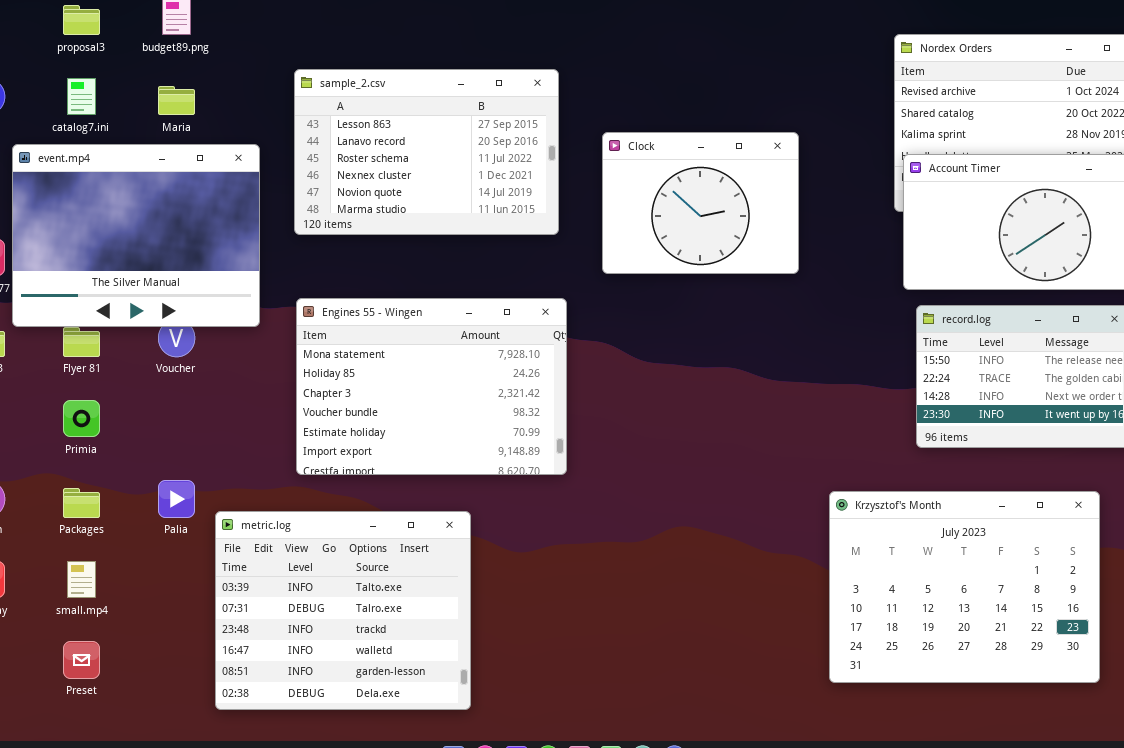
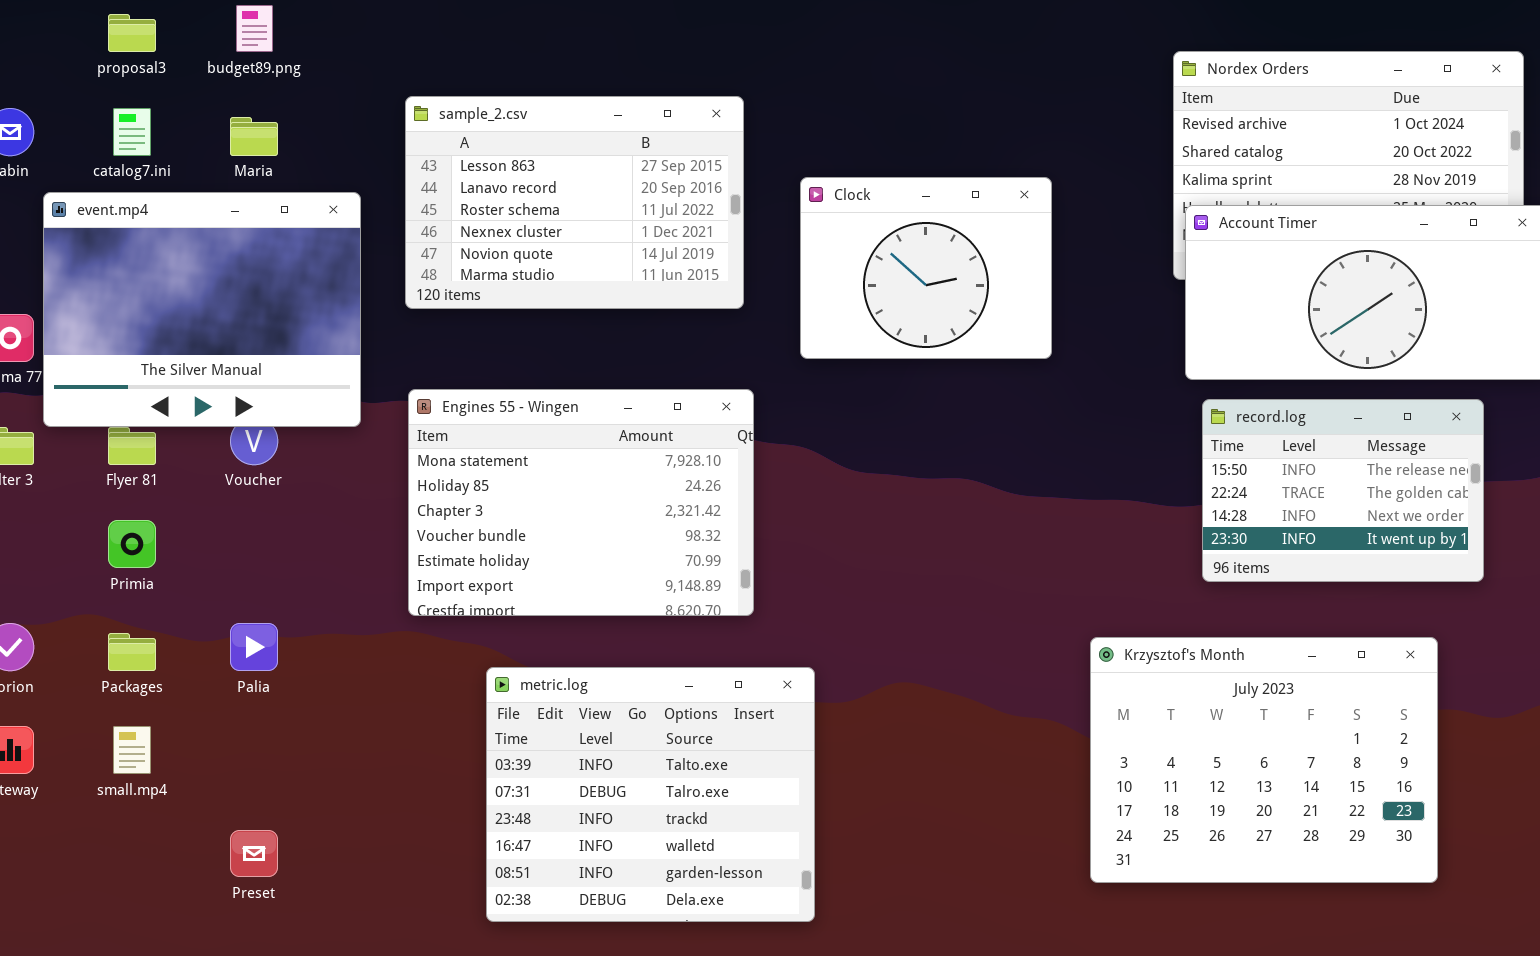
metric.log: [215,511,471,710] -> [486,667,815,922], moved
Preset: [63,641,100,679] -> [230,830,278,877], moved

